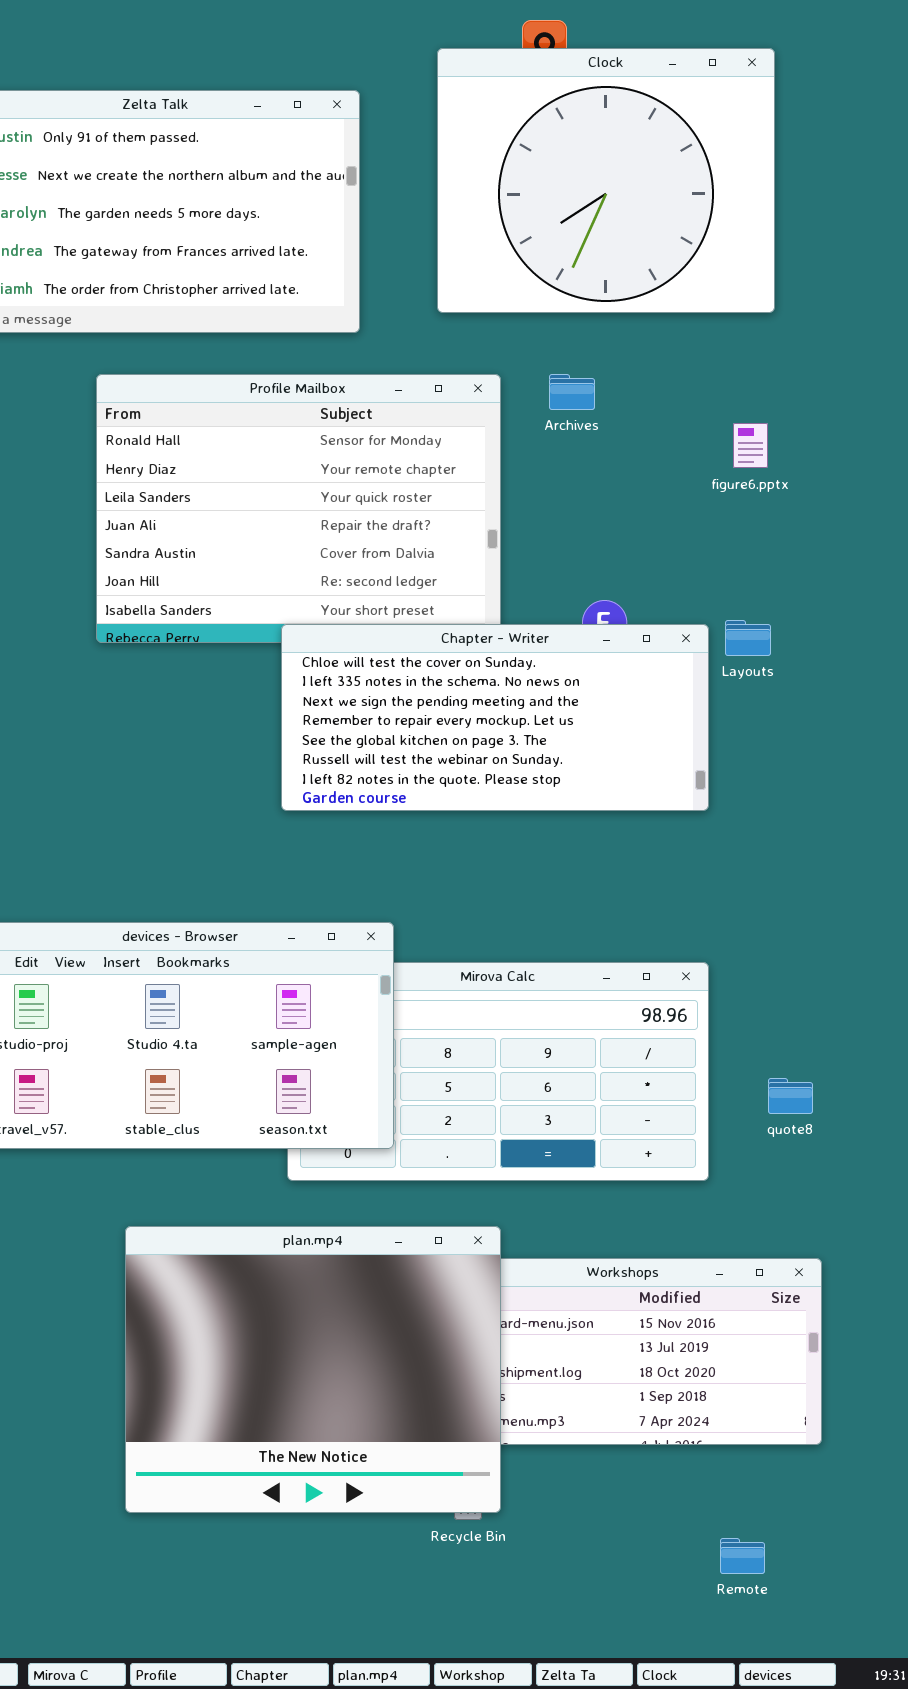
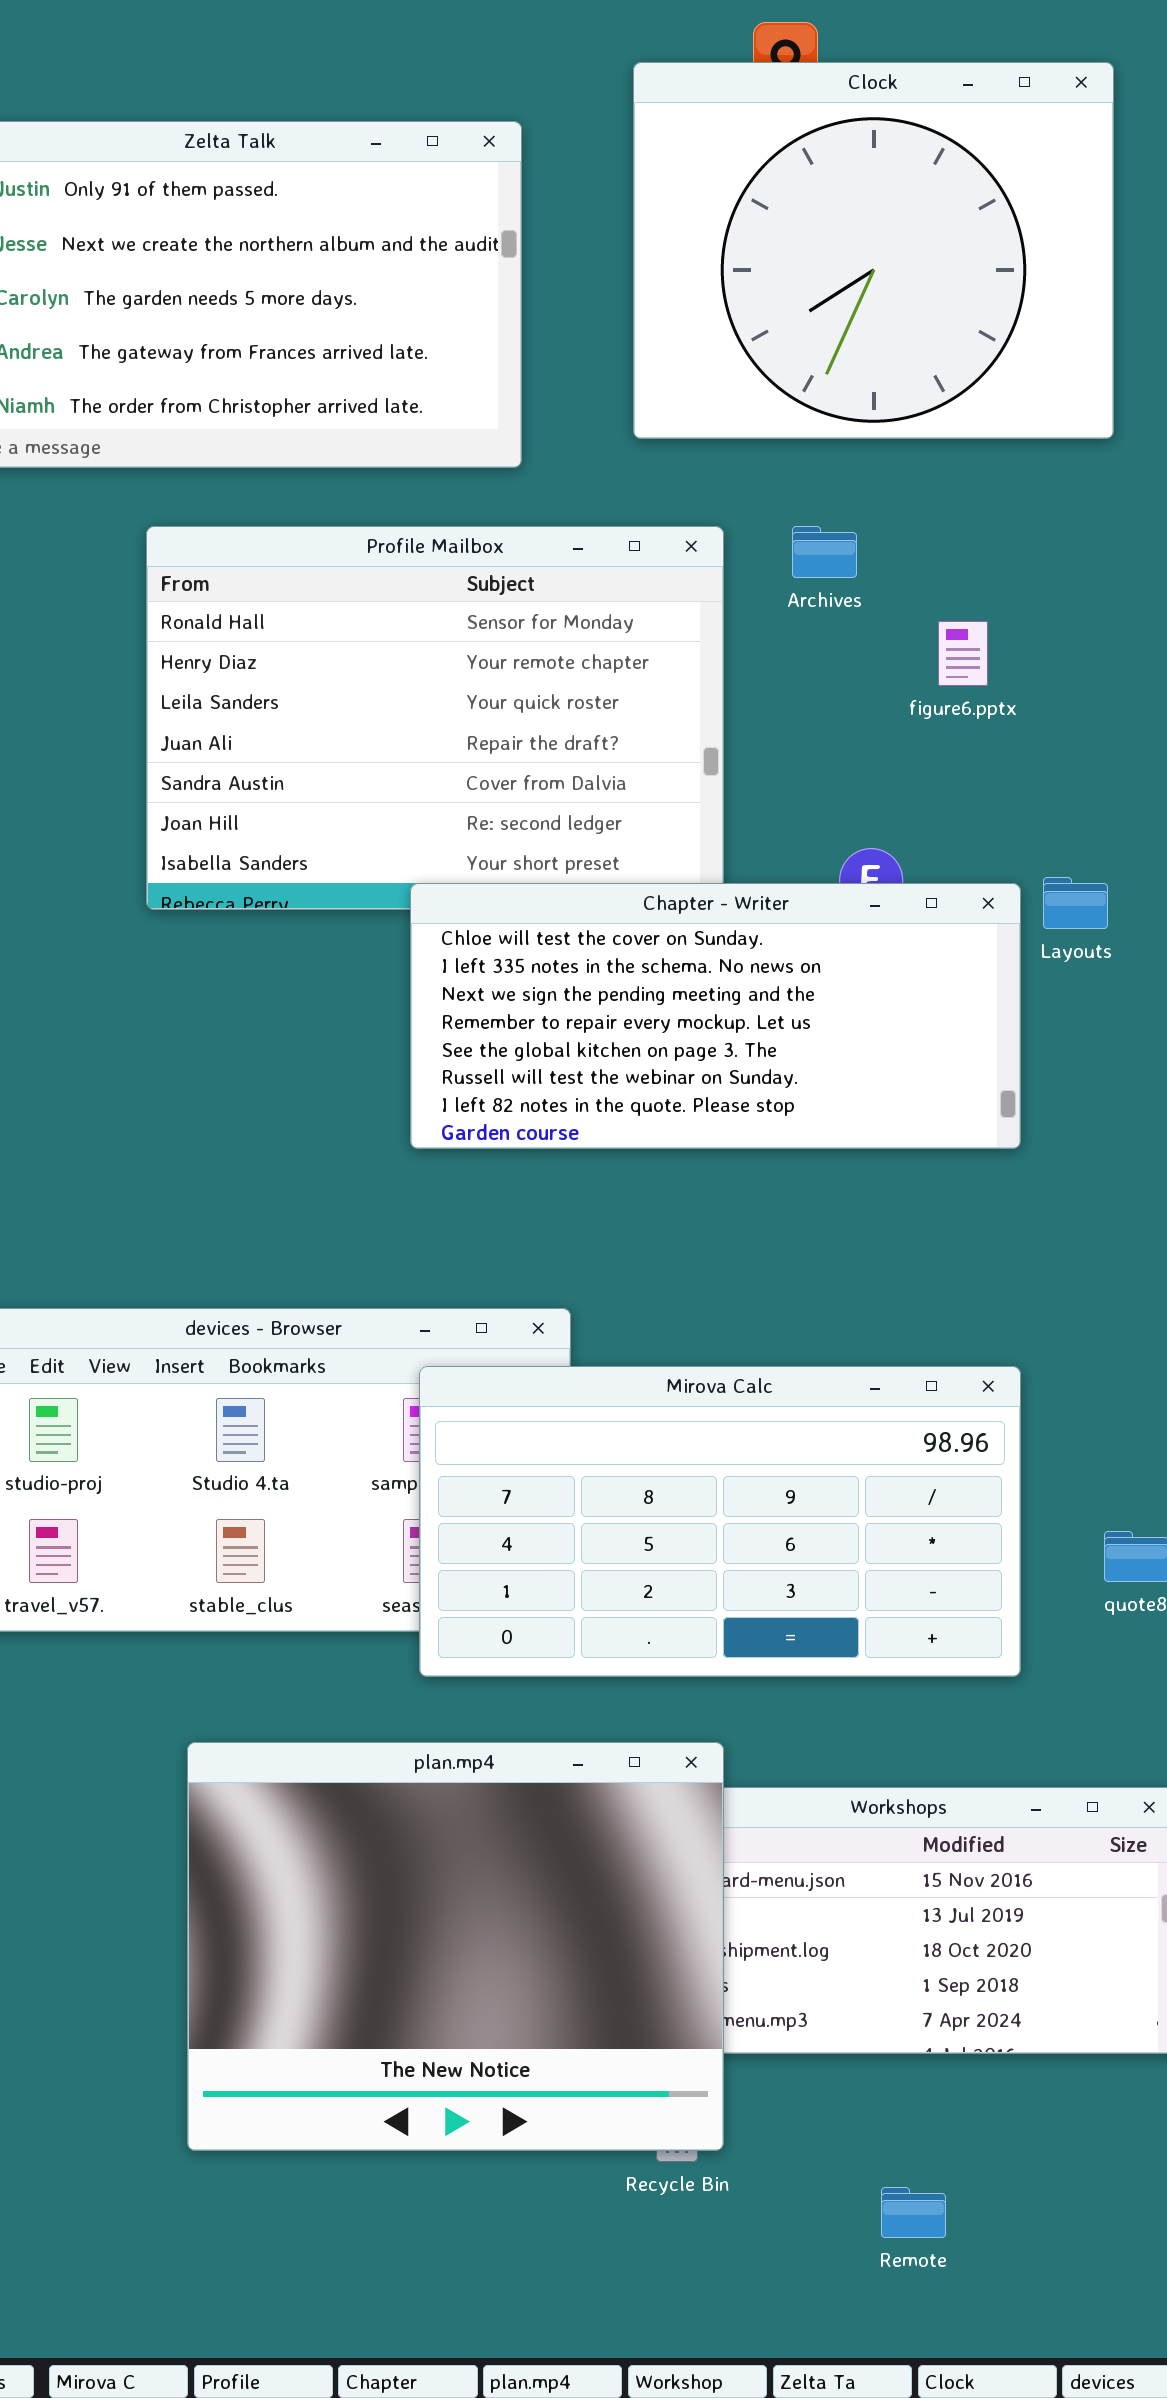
figure6.pptx: [733,423,768,468] -> [938,621,988,686], moved
Mirova Calc: [287,962,709,1181] -> [419,1366,1021,1677], raised
Remote: [720,1538,765,1574] -> [881,2187,946,2238], moved

